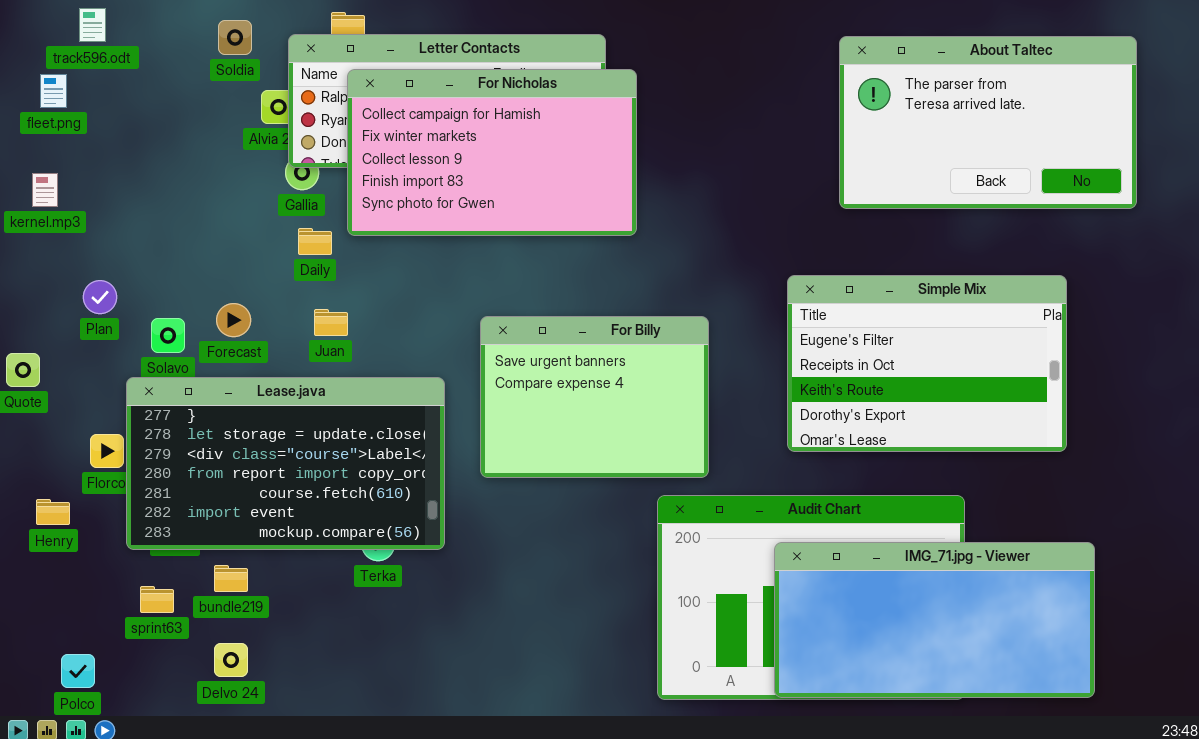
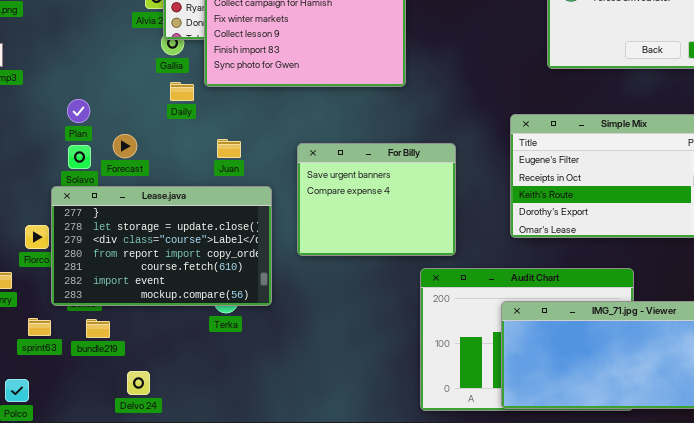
Plan: [83,280,117,314] -> [67,99,90,123], moved
Juan: [314,309,348,336] -> [217,139,241,158], moved
bundle219: [214,565,248,592] -> [86,319,110,338], moved
sprint63: [140,586,174,613] -> [28,318,51,336], moved
Delvo 24: [214,643,248,677] -> [127,371,150,395], moved

